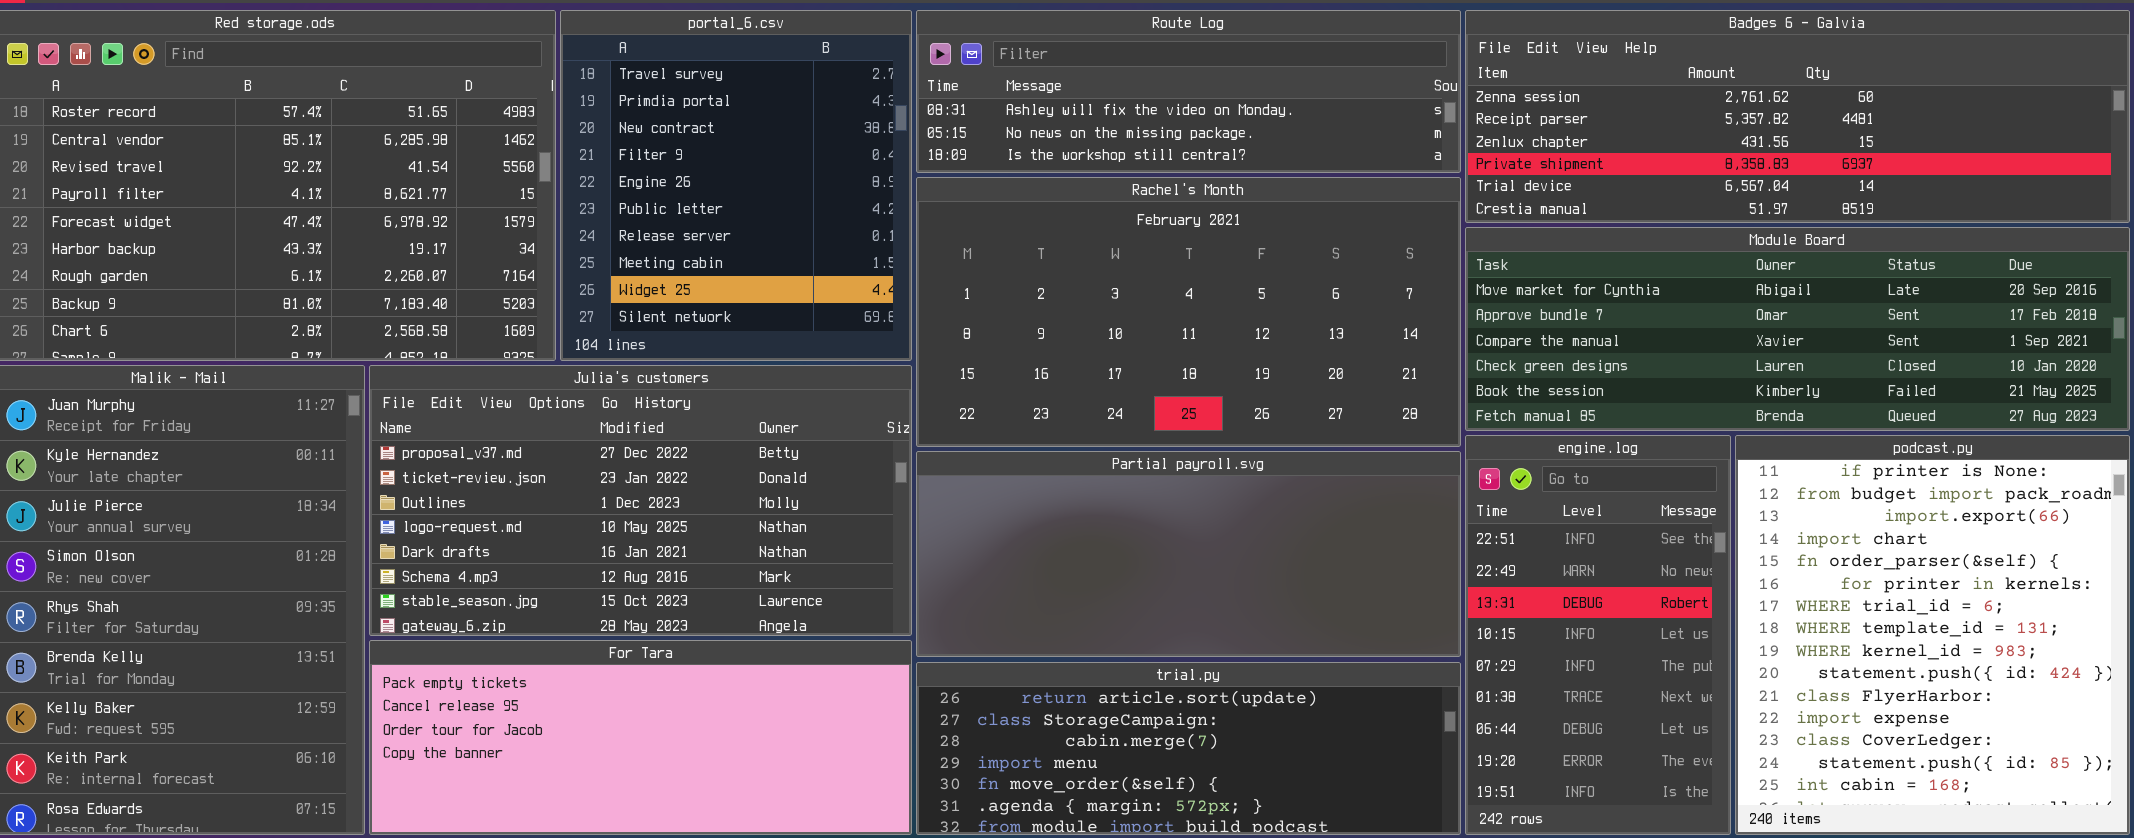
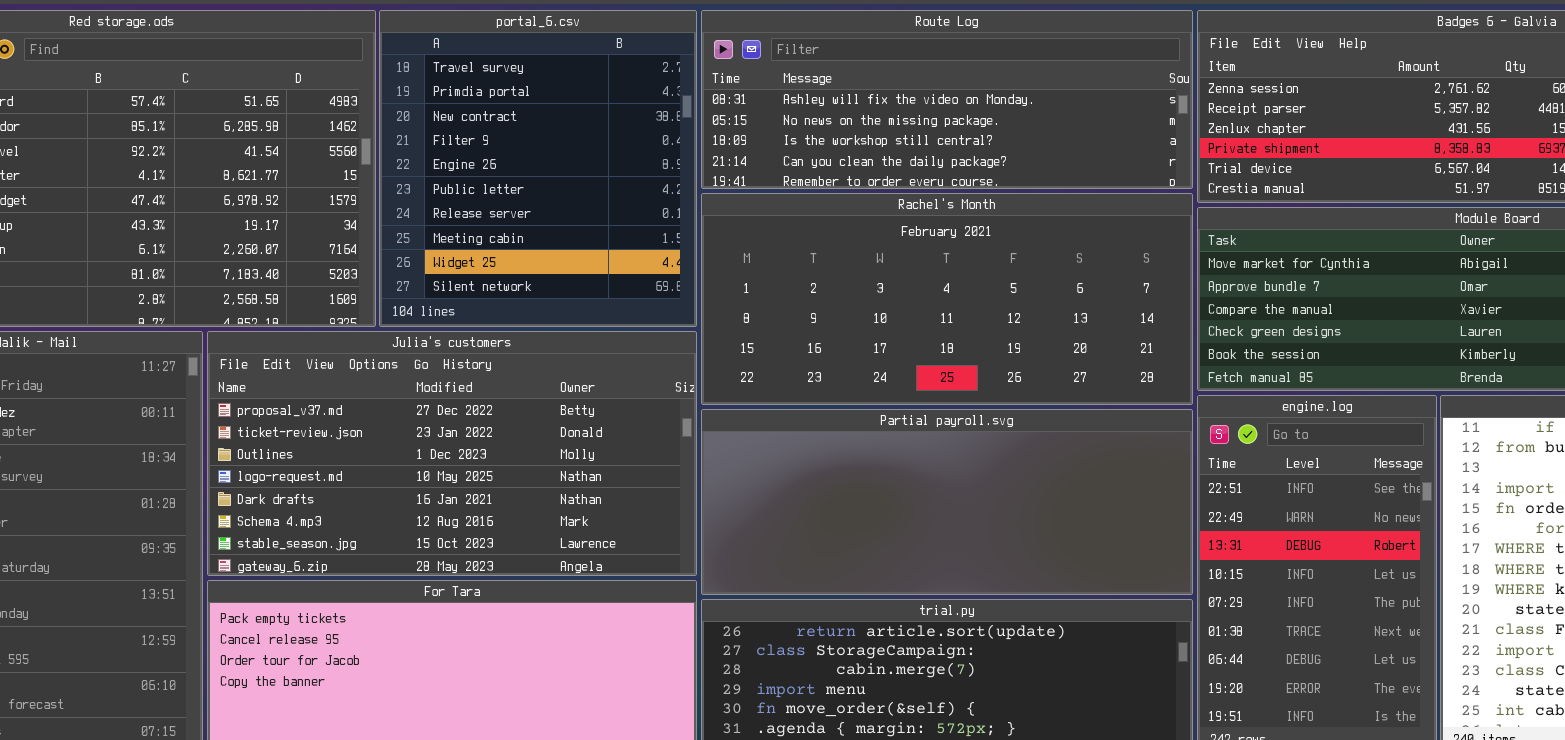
Route Log: [916,10,1461,173] -> [701,10,1193,189], resized
Rachel's Month: [916,177,1461,447] -> [701,193,1193,405], resized

